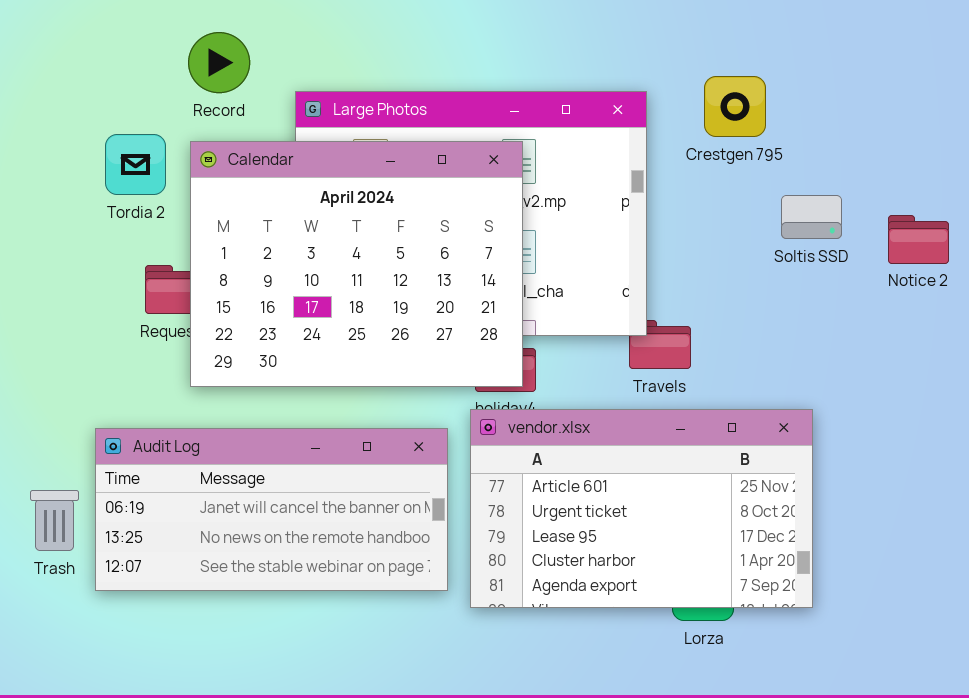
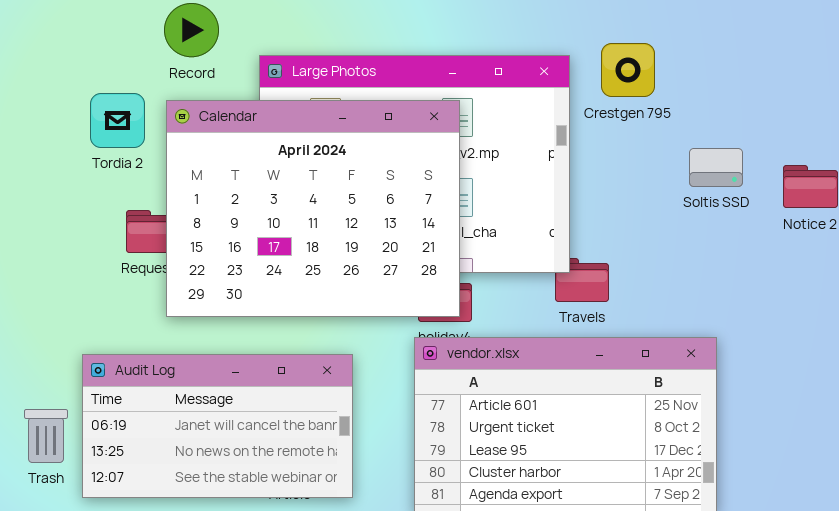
Crestgen 795: [704,76,766,137] -> [601,43,655,97], moved
Audit Log: [95,428,448,591] -> [82,354,353,498], resized

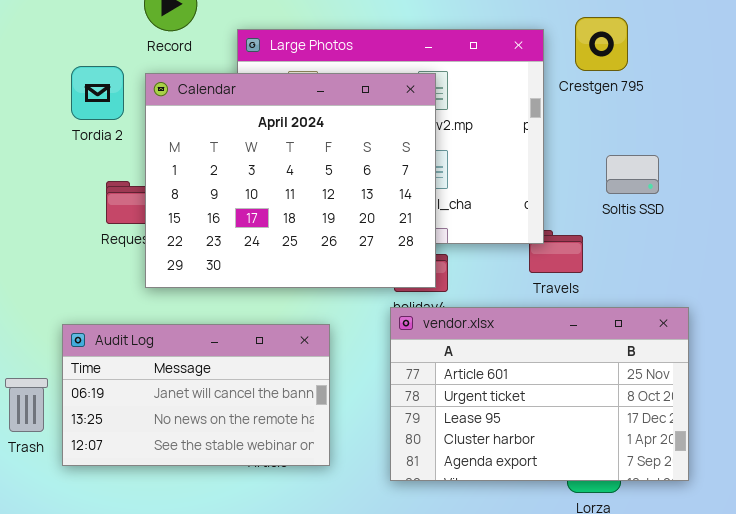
Soltis SSD: [689,148,743,187] -> [606,155,659,194], moved

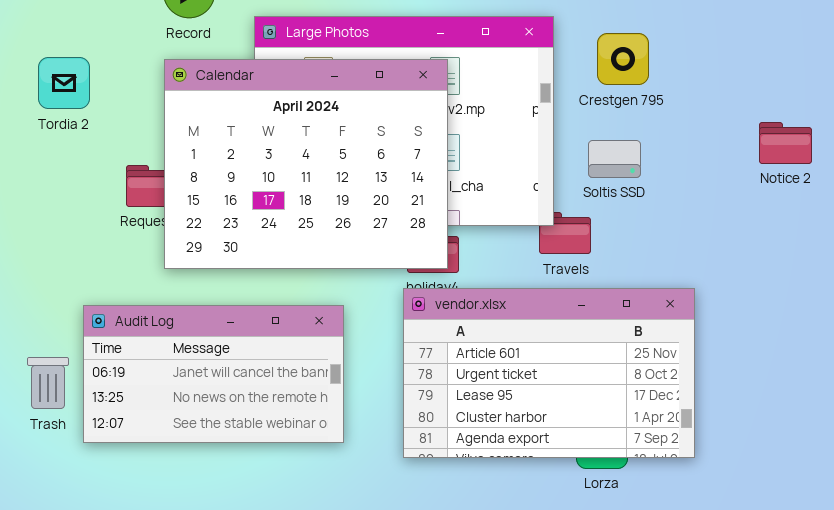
Crestgen 795: [575,17,628,71] -> [597,33,649,85], moved
Tordia 2: [71,66,124,120] -> [38,57,90,109], moved
Soltis SSD: [606,155,659,194] -> [588,140,641,178], moved

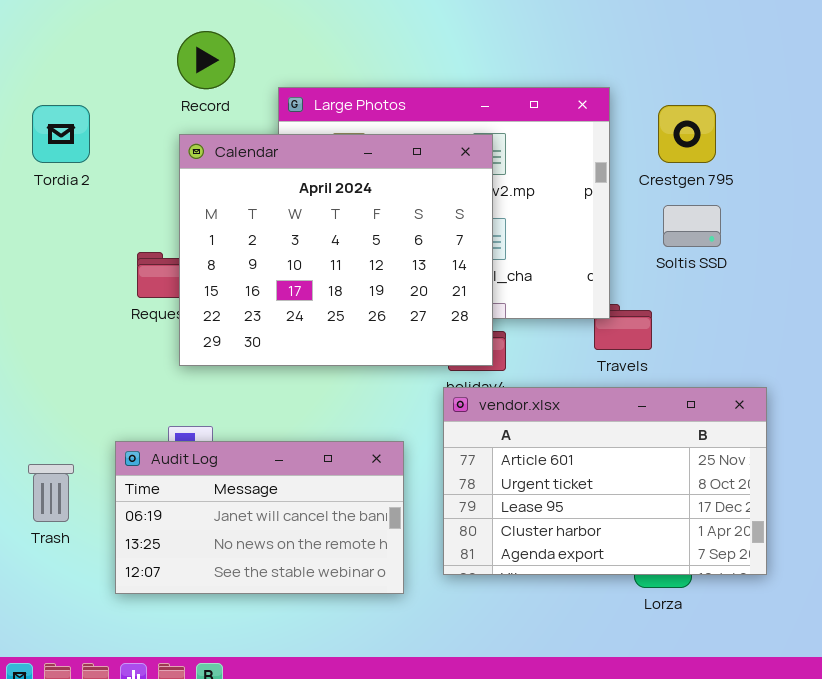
Tordia 2: [38,57,90,109] -> [32,105,90,163], moved
Soltis SSD: [588,140,641,178] -> [663,205,721,247], moved
Audit Log: [83,305,344,443] -> [115,441,404,594], moved

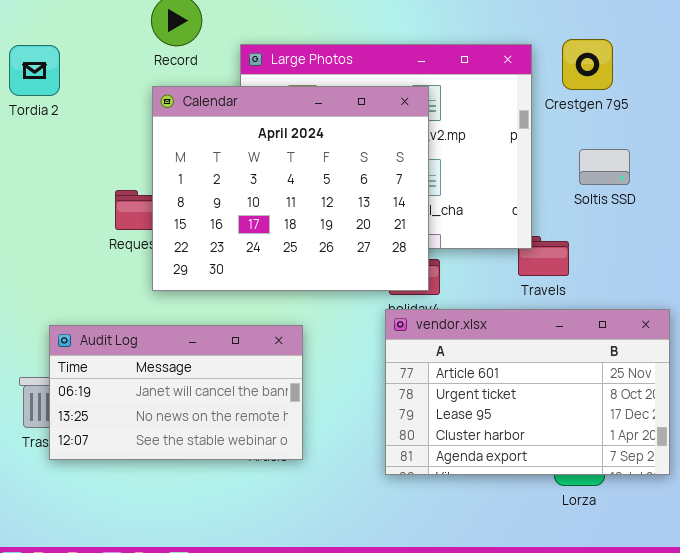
Tordia 2: [32,105,90,163] -> [9,45,60,96], moved
Crestgen 795: [658,105,716,163] -> [562,39,613,90], moved
Audit Log: [115,441,404,594] -> [49,325,303,460], moved

